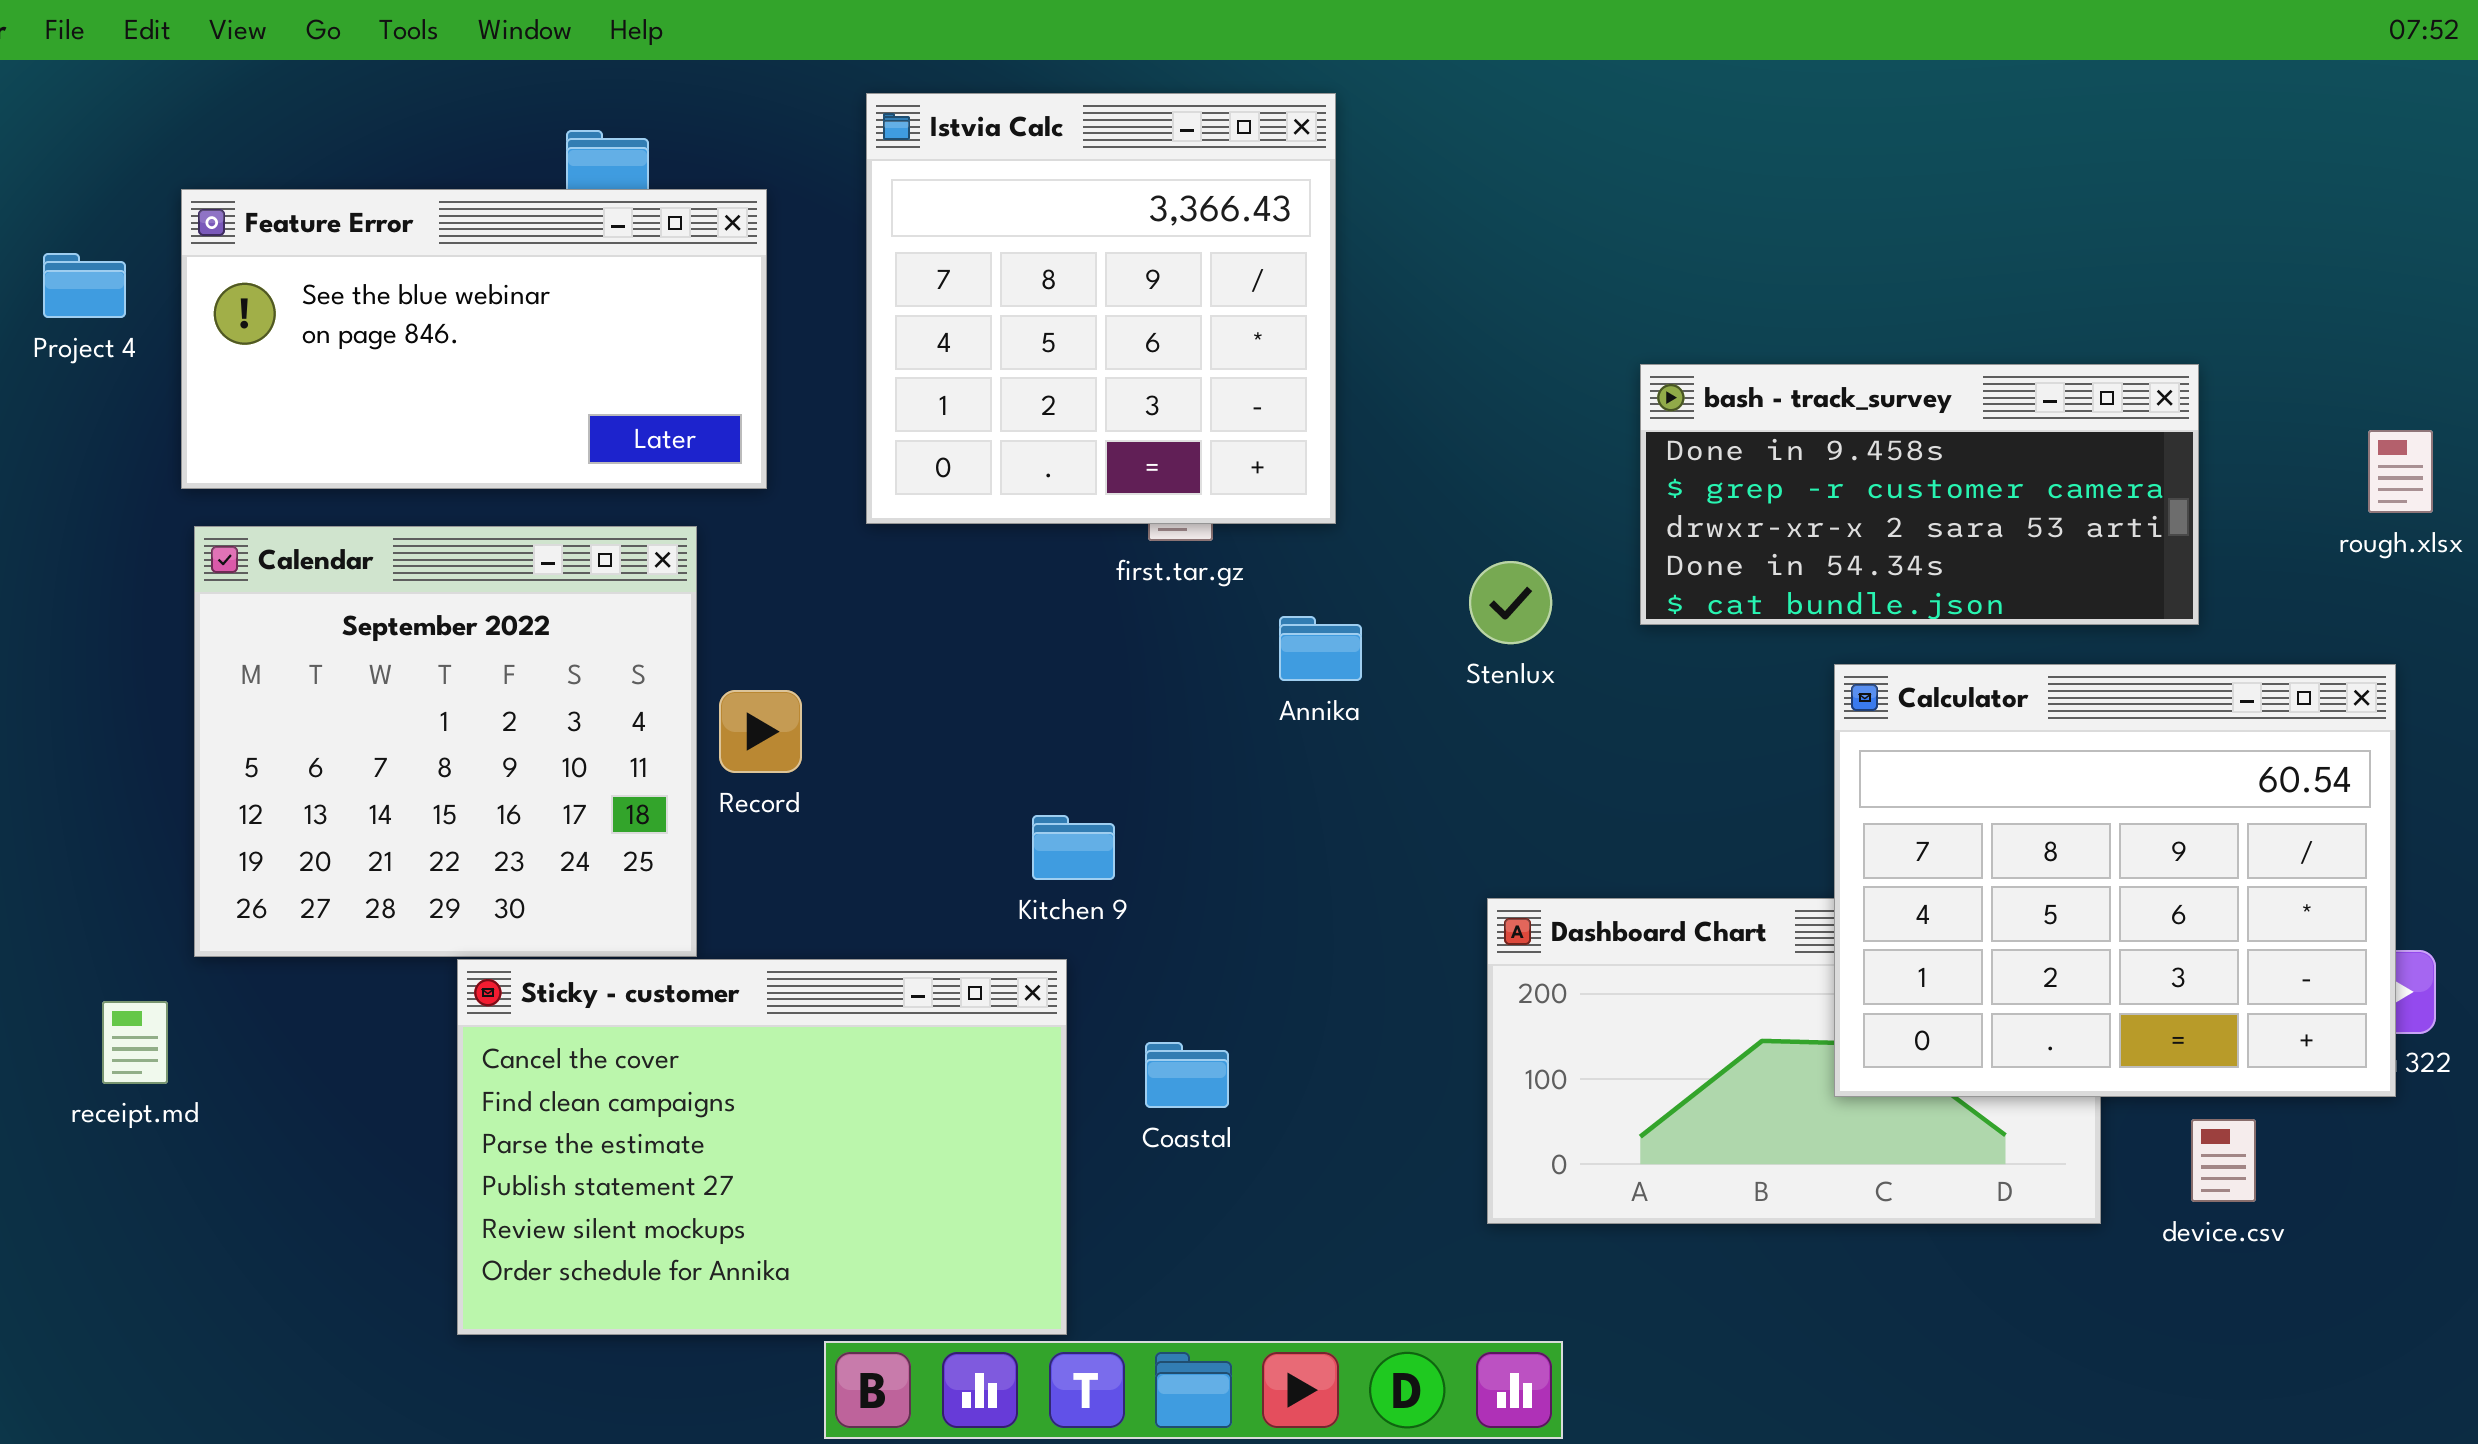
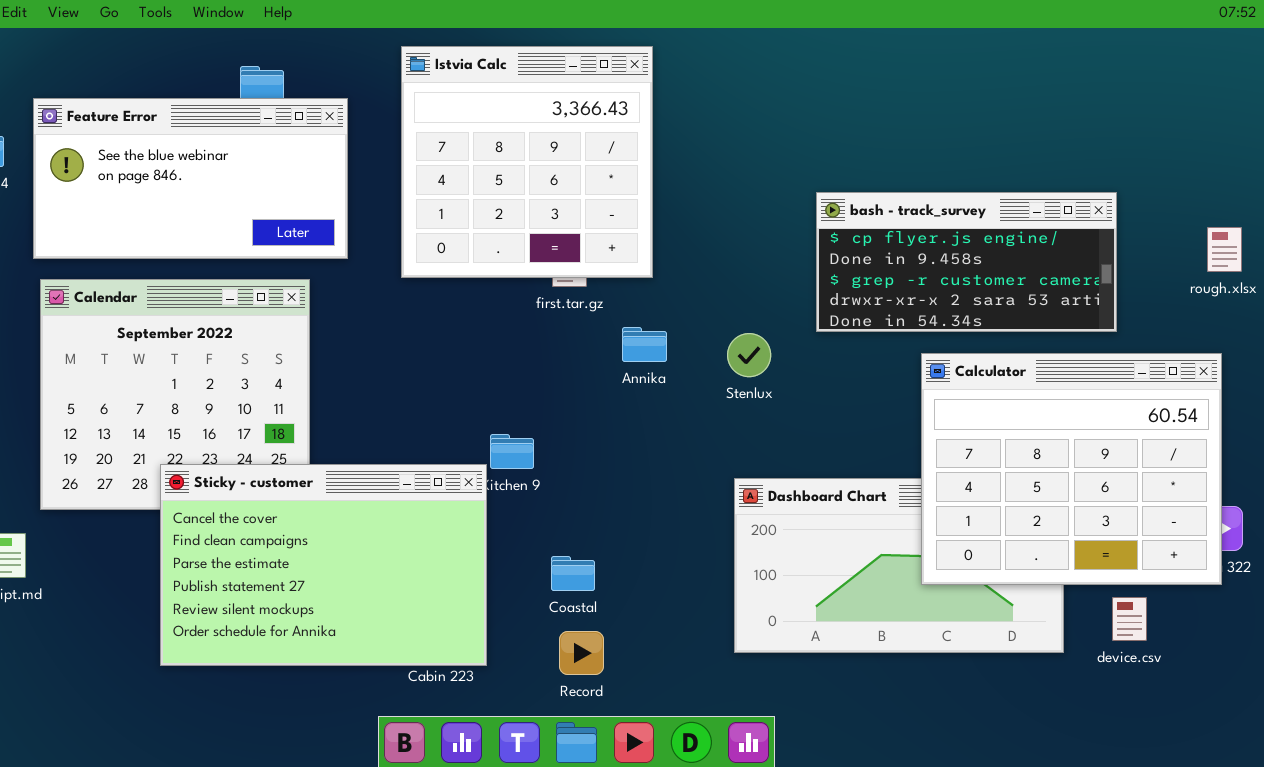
bash - track_survey: [1640,364,2199,625] -> [816,192,1117,332], scrolled up 1 row
Stenlux: [1469,561,1552,644] -> [727,333,771,377], moved
Record: [719,690,802,773] -> [559,631,604,675], moved
Sticky - customer: [457,959,1067,1335] -> [160,464,487,666], moved

